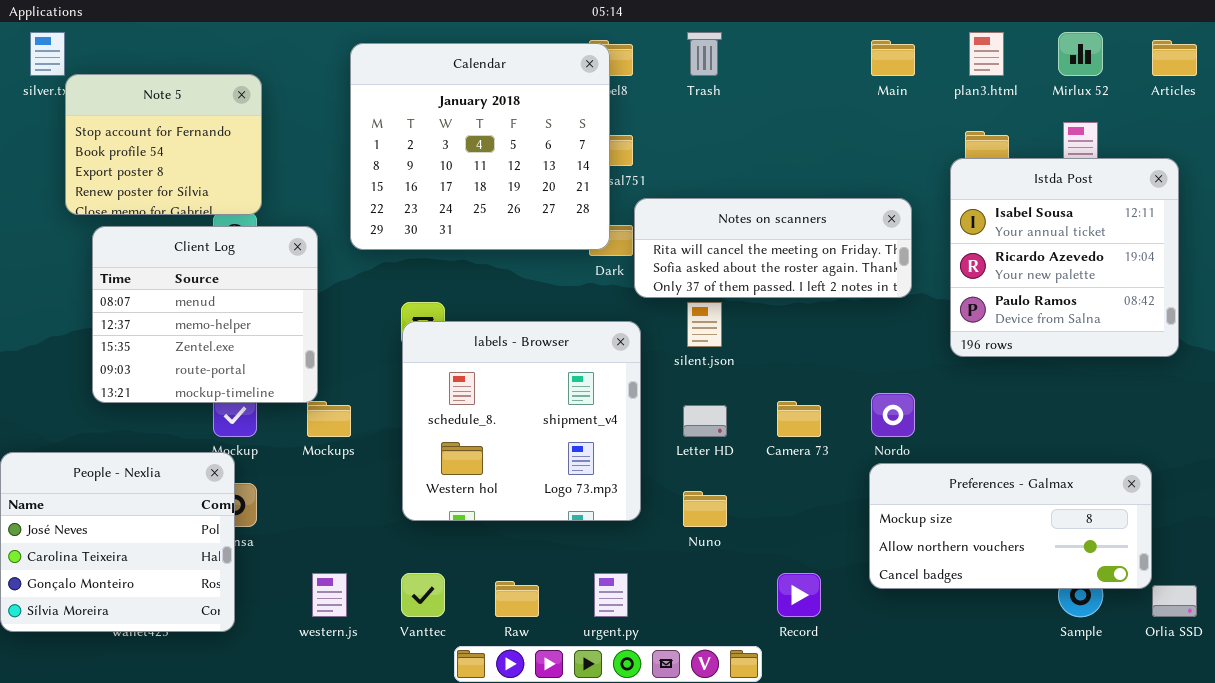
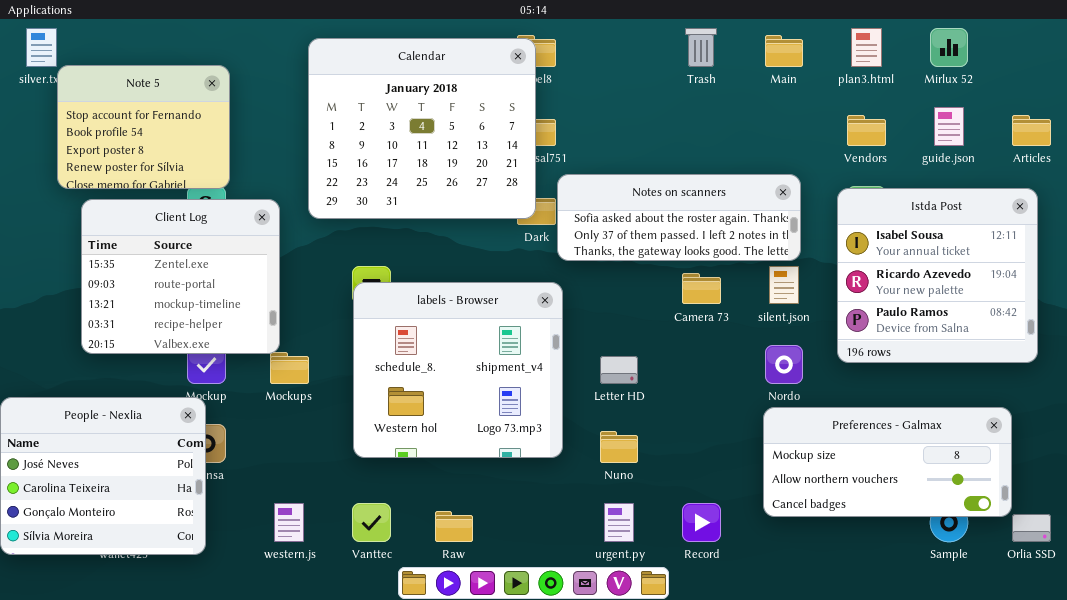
Trash: [687,32,722,76] -> [685,28,717,67], moved
Articles: [1152,40,1197,76] -> [1012,115,1051,146], moved
Istda Post: [950,158,1179,357] -> [837,188,1038,363], moved
Notes on scanners: [634,198,912,298] -> [557,174,801,261], scrolled down 1 row
Client Log: [92,226,318,403] -> [81,199,280,354], scrolled down 2 rows
silent.json: [687,302,722,347] -> [769,266,799,304], moved
Camera 73: [777,401,821,437] -> [682,273,721,304], moved
urgent.py: [594,573,628,617] -> [604,503,634,542], moved

